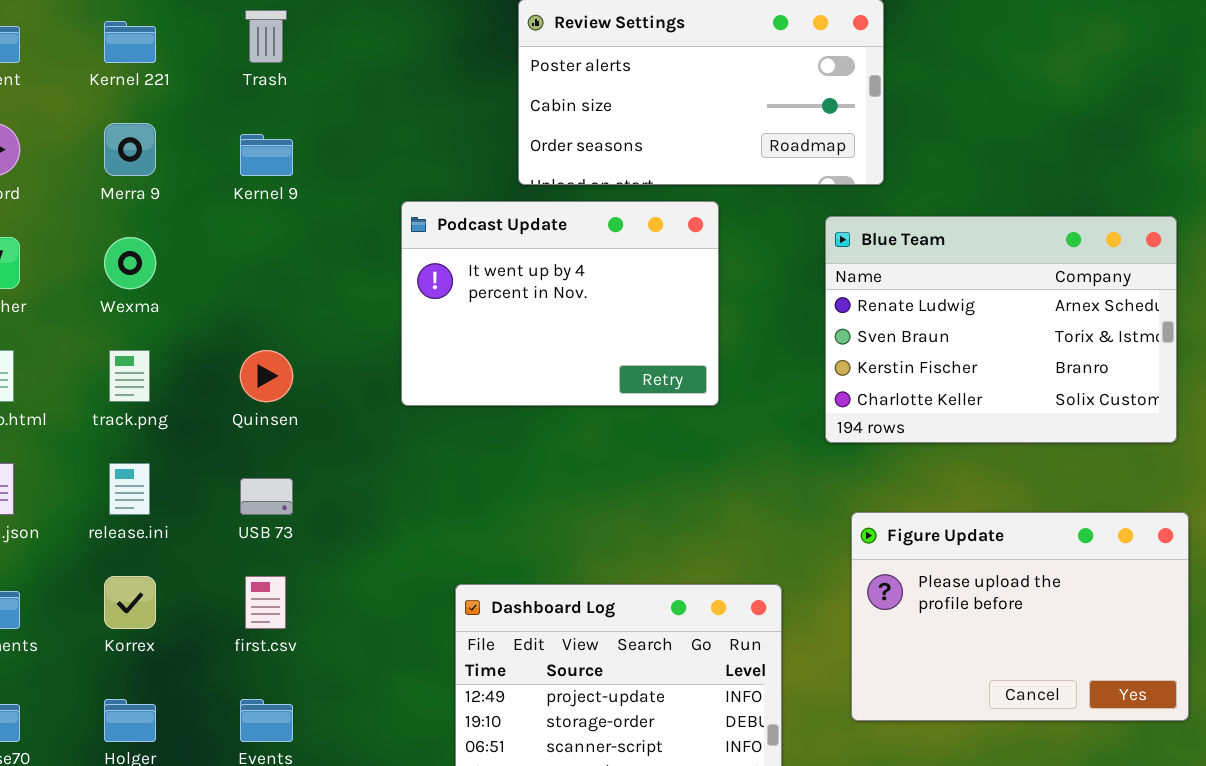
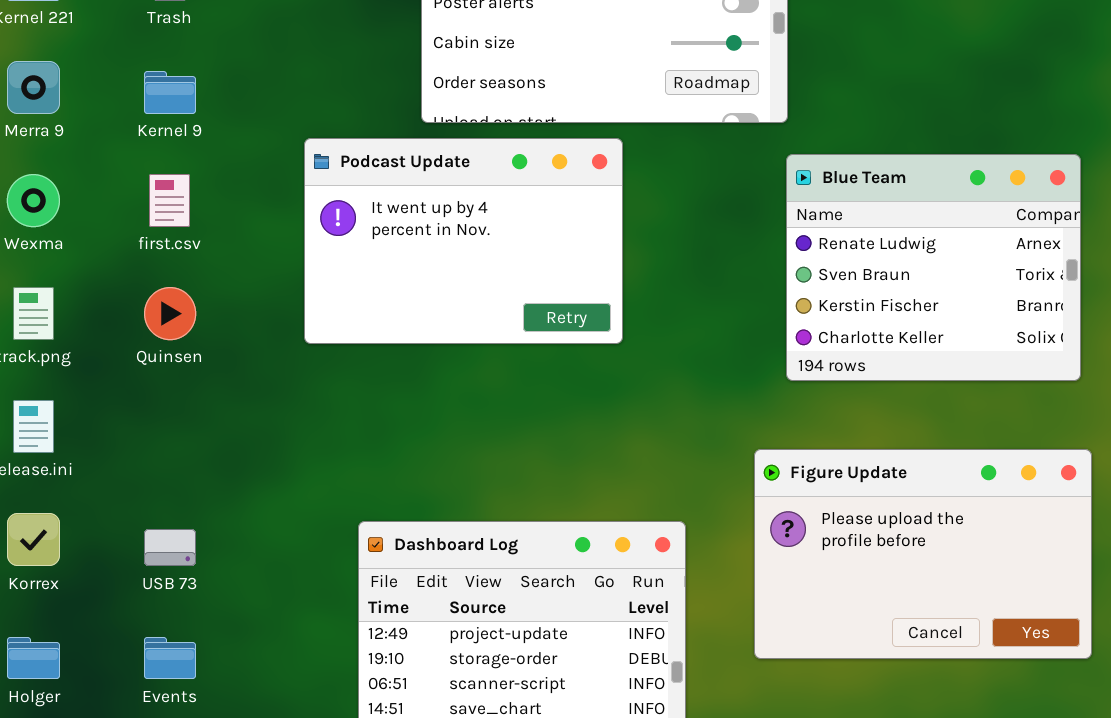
Blue Team: [825,216,1177,443] -> [786,154,1081,381], resized
USB 73: [240,478,293,515] -> [144,529,196,566], moved
first.csv: [245,576,286,629] -> [149,174,190,227], moved

